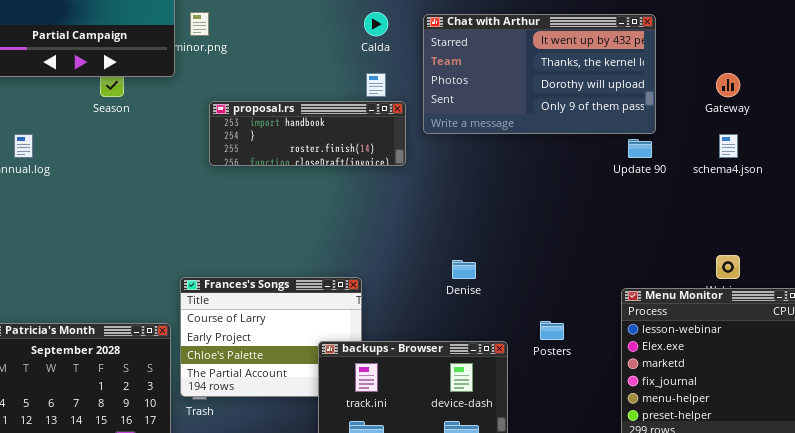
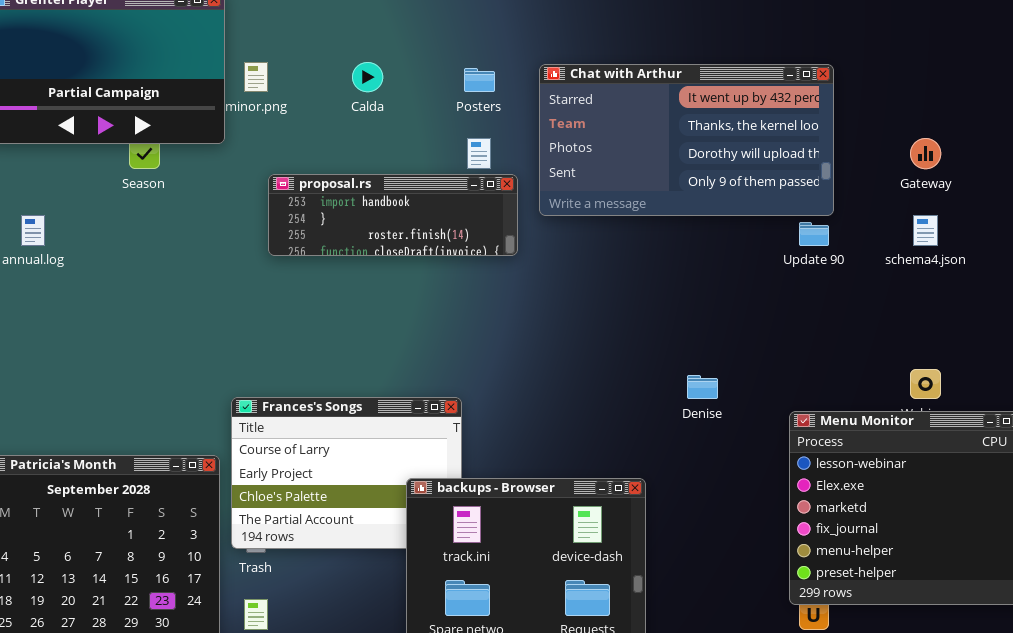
Calda: [364,12,388,36] -> [352,62,383,92], moved
Denise: [452,260,476,279] -> [687,375,718,399], moved
Posters: [540,321,564,340] -> [464,68,495,92], moved

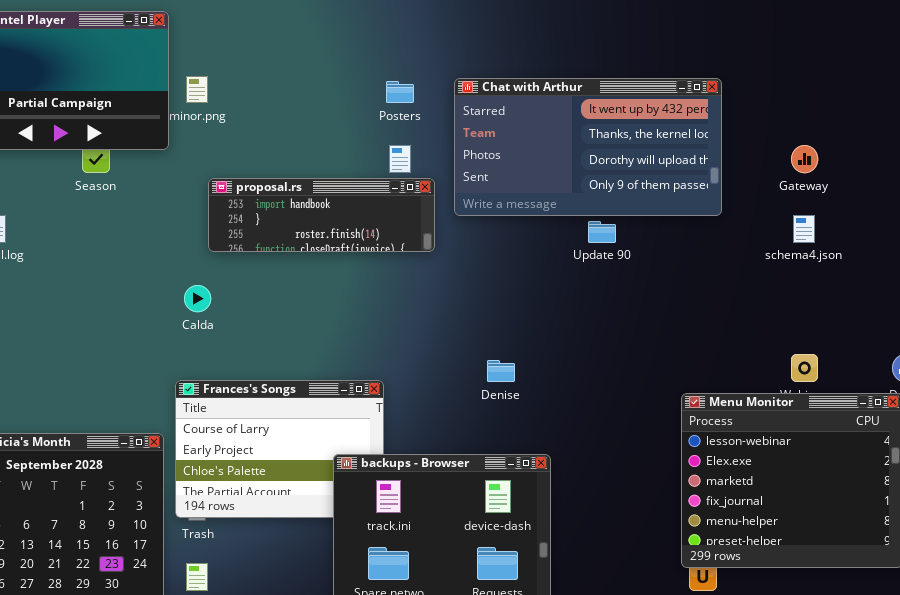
Calda: [352,62,383,92] -> [184,285,211,312], moved
Update 90: [799,222,829,246] -> [588,221,616,243], moved
Denise: [687,375,718,399] -> [487,360,515,382], moved

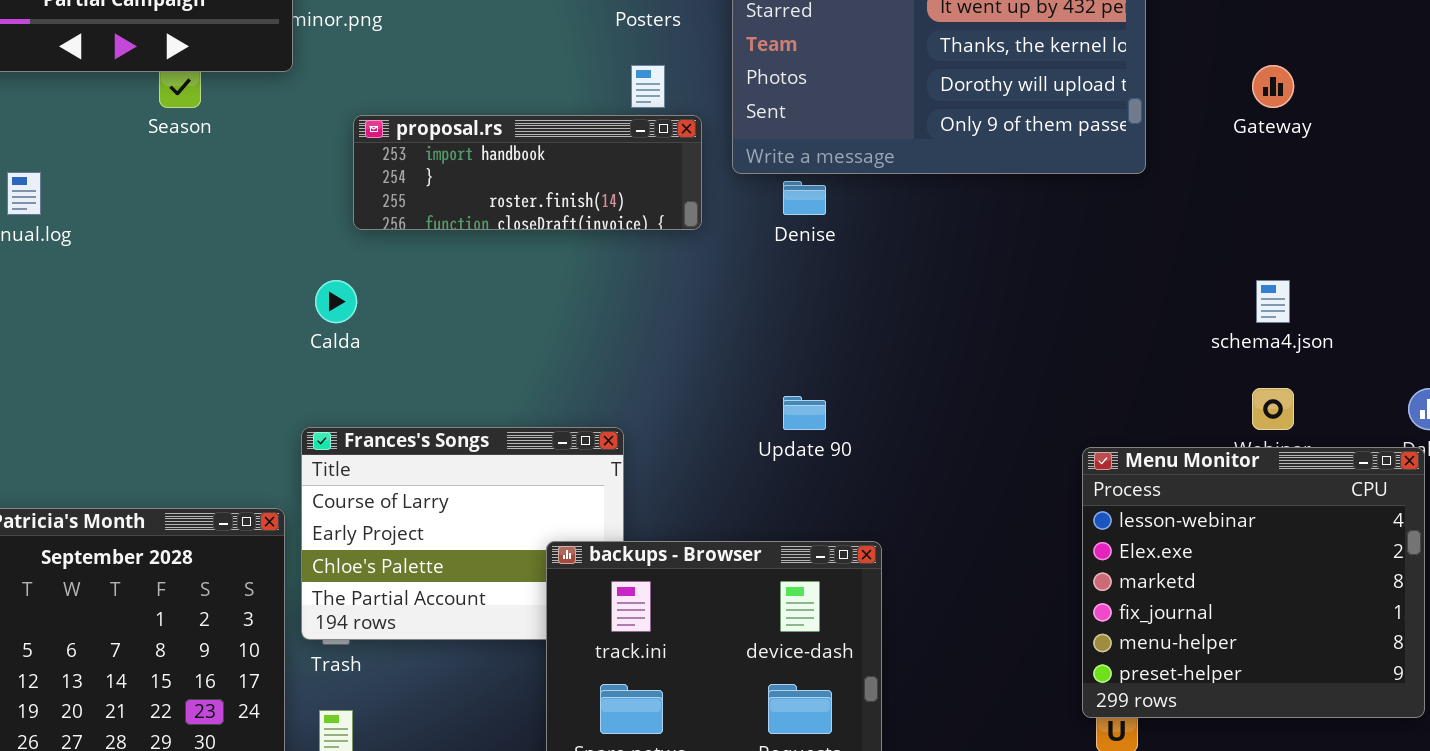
schema4.json: [793,215,815,243] -> [1256,280,1290,323], moved
Update 90: [588,221,616,243] -> [783,396,826,430], moved
Denise: [487,360,515,382] -> [783,181,826,215], moved

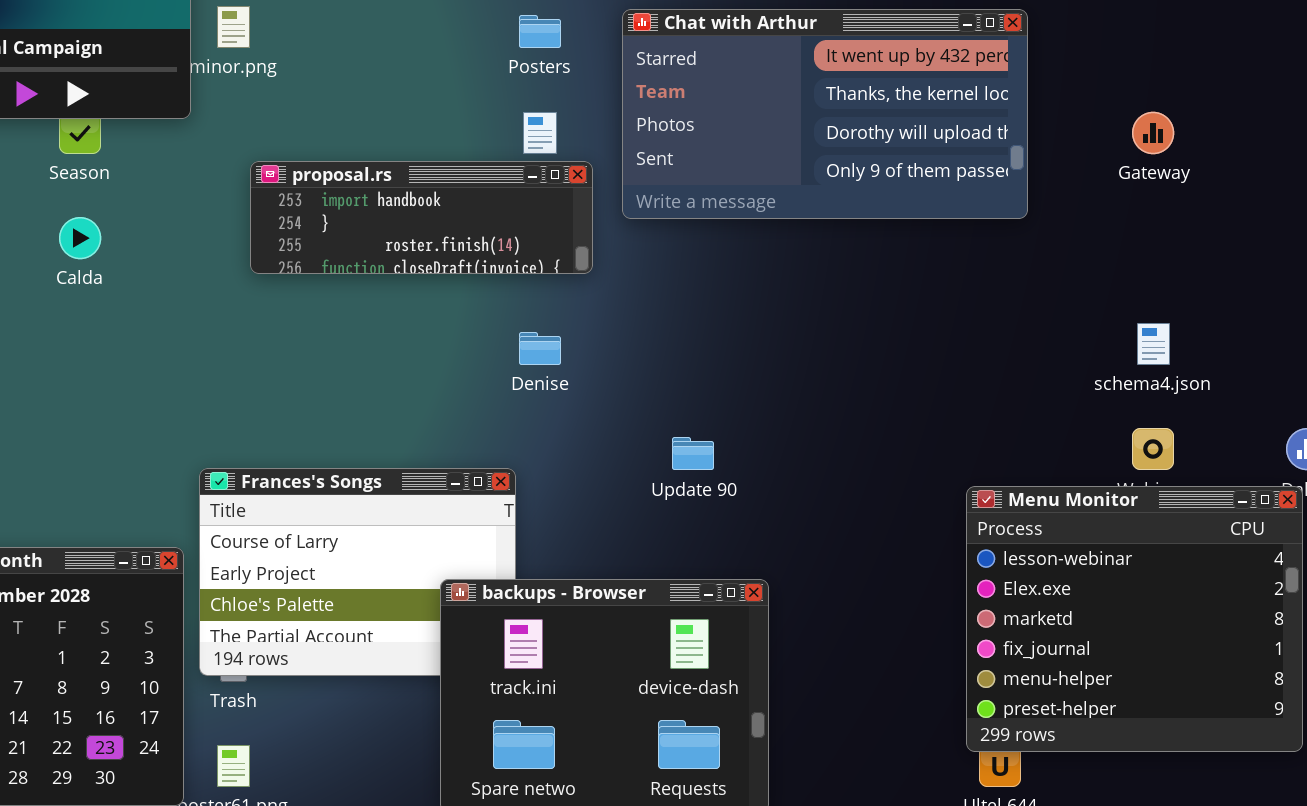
Denise: [783,181,826,215] -> [519,332,561,365], moved
Calda: [315,280,357,323] -> [59,217,101,259], moved

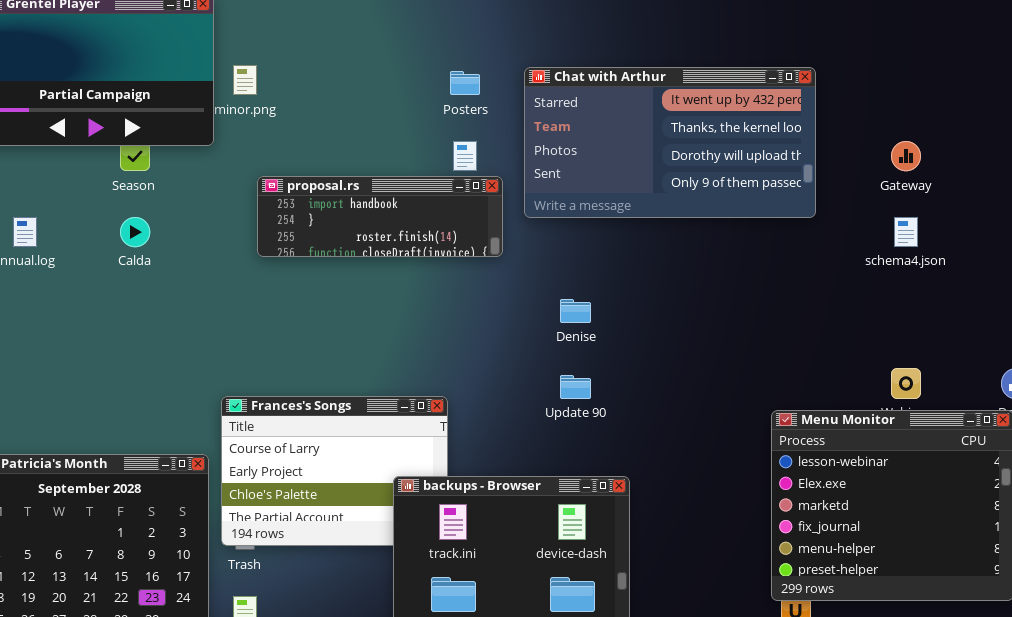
schema4.json: [1137,323,1170,365] -> [894,217,918,247], moved
Denise: [519,332,561,365] -> [560,299,591,323], moved

